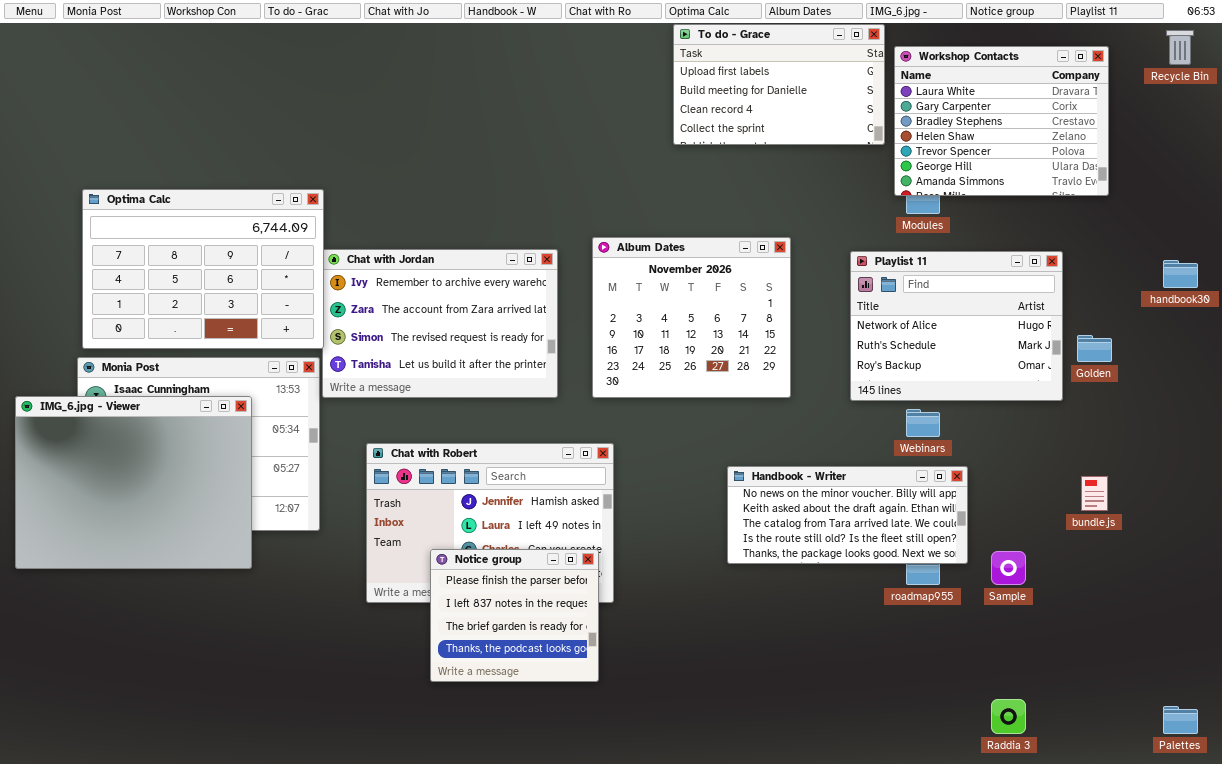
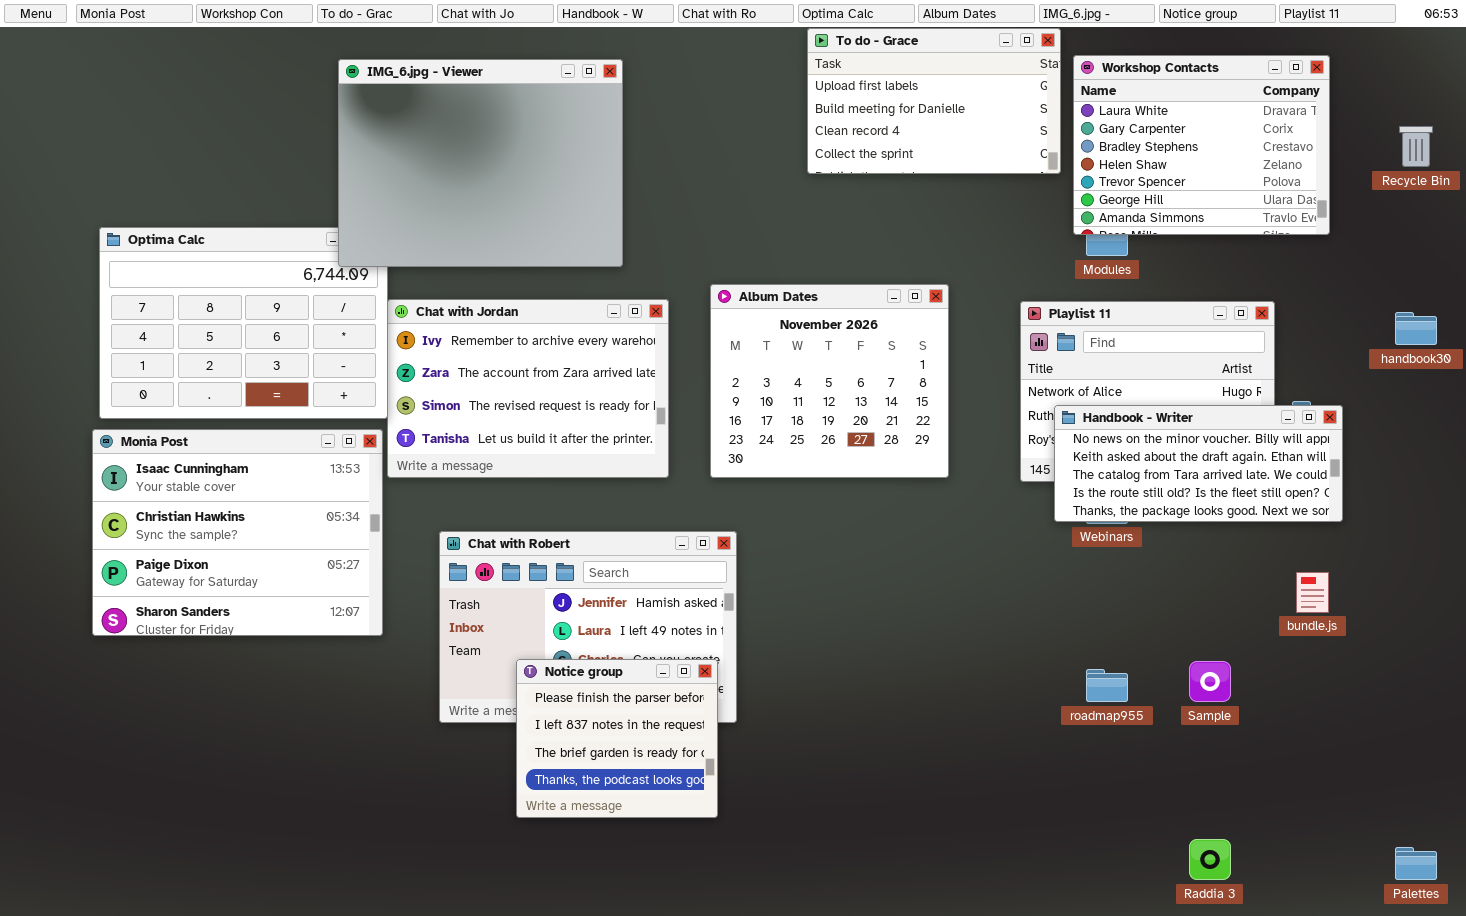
Recycle Bin: [1166,30,1194,65] -> [1399,126,1433,167], moved
IMG_6.jpg - Viewer: [15,396,252,569] -> [338,59,623,267], moved
Handbook - Writer: [727,466,968,564] -> [1054,405,1343,522], moved

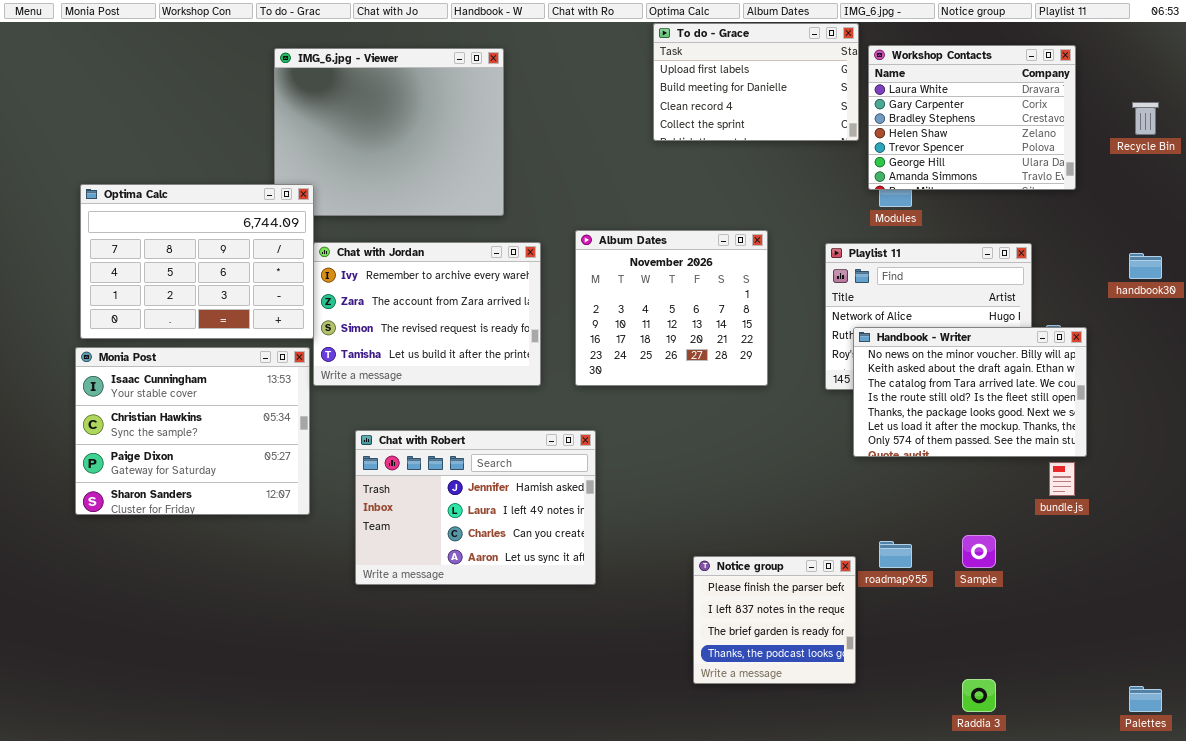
Optima Calc: [99,227,388,419] -> [80,184,314,339], raised
Handbook - Writer: [1054,405,1343,522] -> [853,327,1087,457], resized
Notice group: [516,659,718,818] -> [693,556,856,684], moved

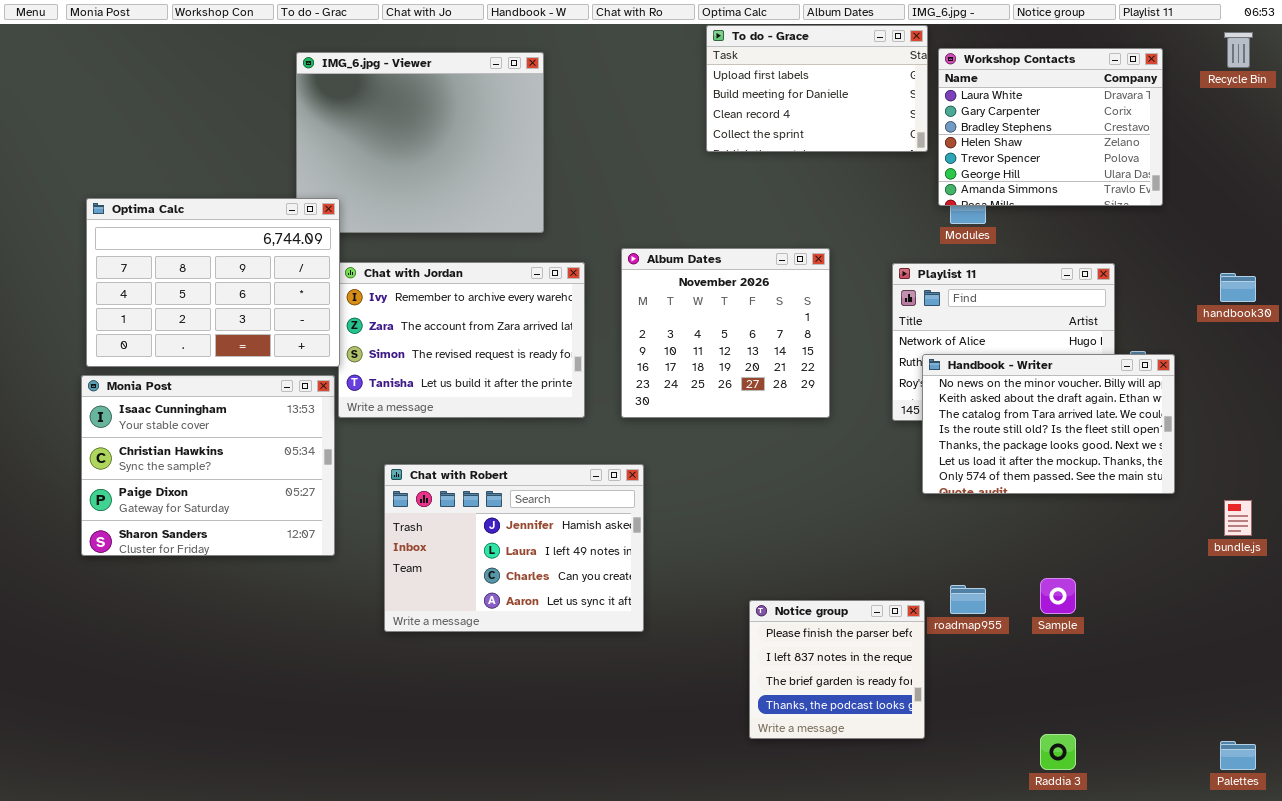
Recycle Bin: [1132,102,1159,135] -> [1224,32,1253,68], moved
bundle.js: [1049,462,1075,496] -> [1224,500,1252,536], moved

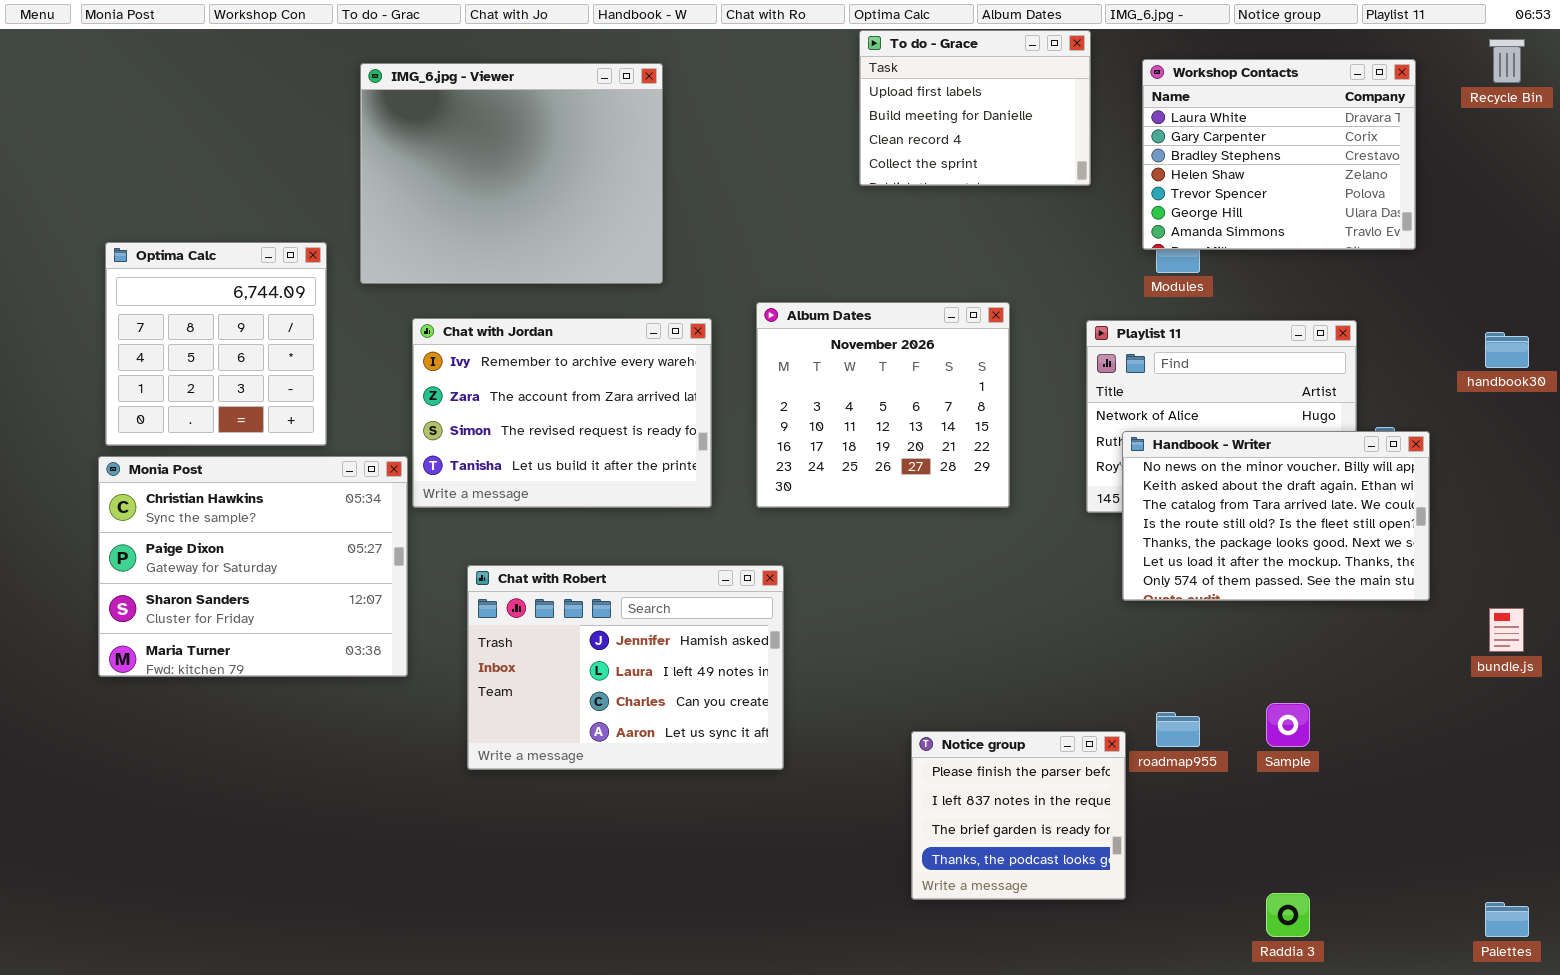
To do - Grace: [706,25,928,152] -> [859,30,1091,186], resized
Optima Calc: [86,198,340,367] -> [105,242,327,446], resized
Monia Post: [81,375,335,556] -> [98,456,408,677], scrolled down 1 row

